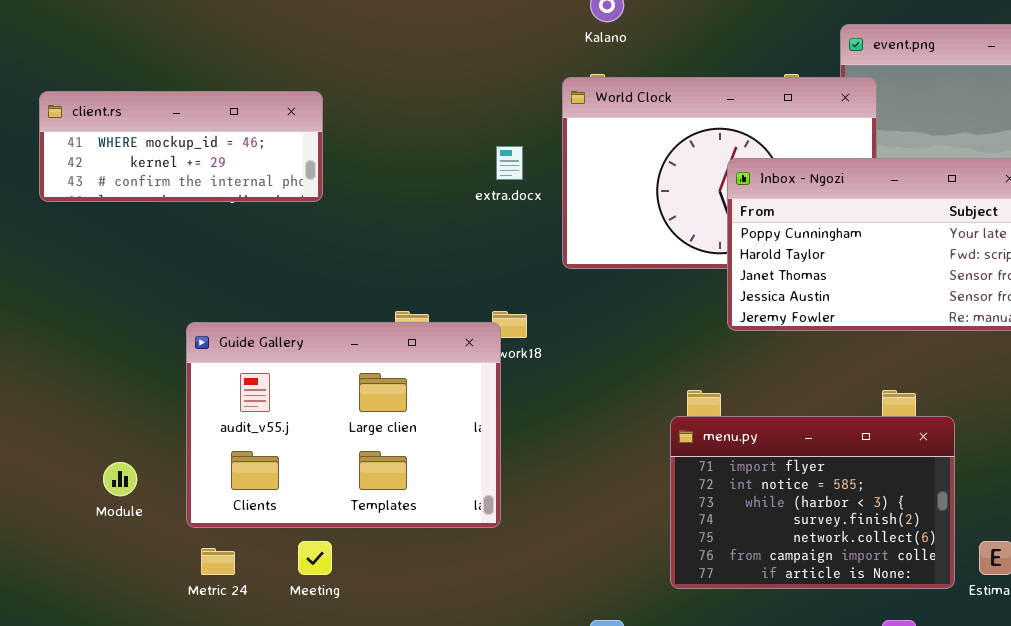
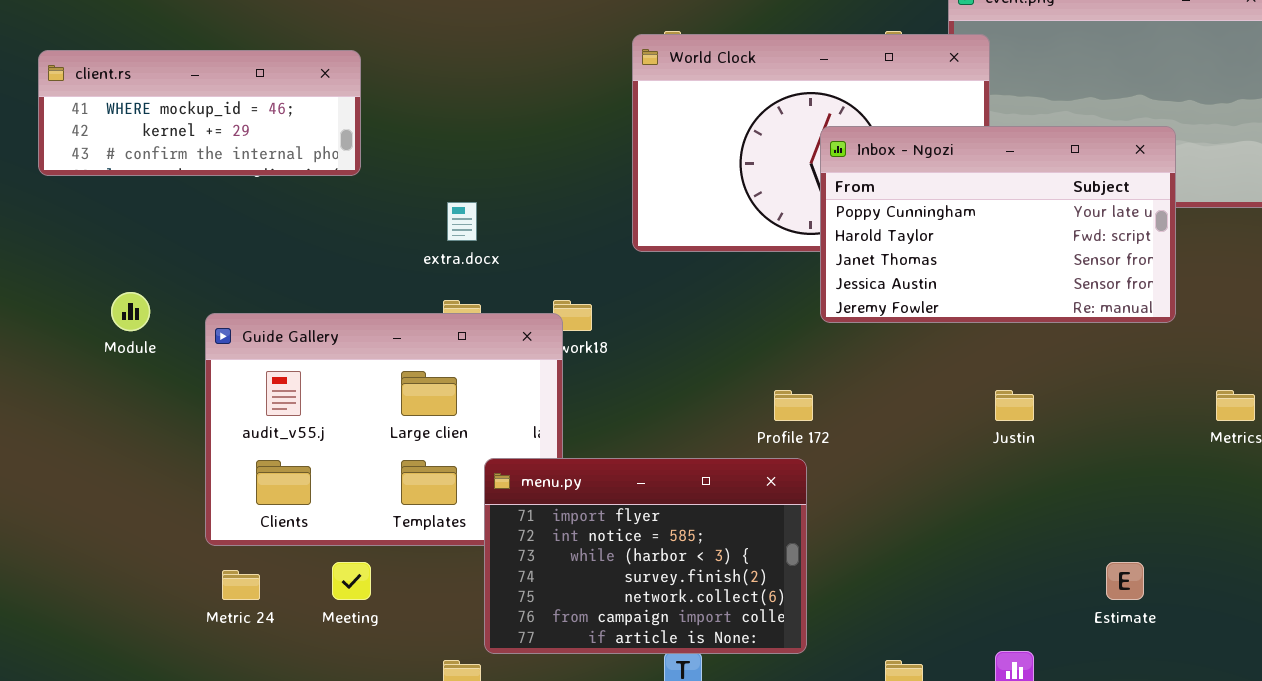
extra.docx: [496,146,523,180] -> [447,202,477,241], moved
menu.py: [670,416,955,589] -> [484,458,807,654], moved
Module: [103,462,137,496] -> [111,292,150,331], moved

